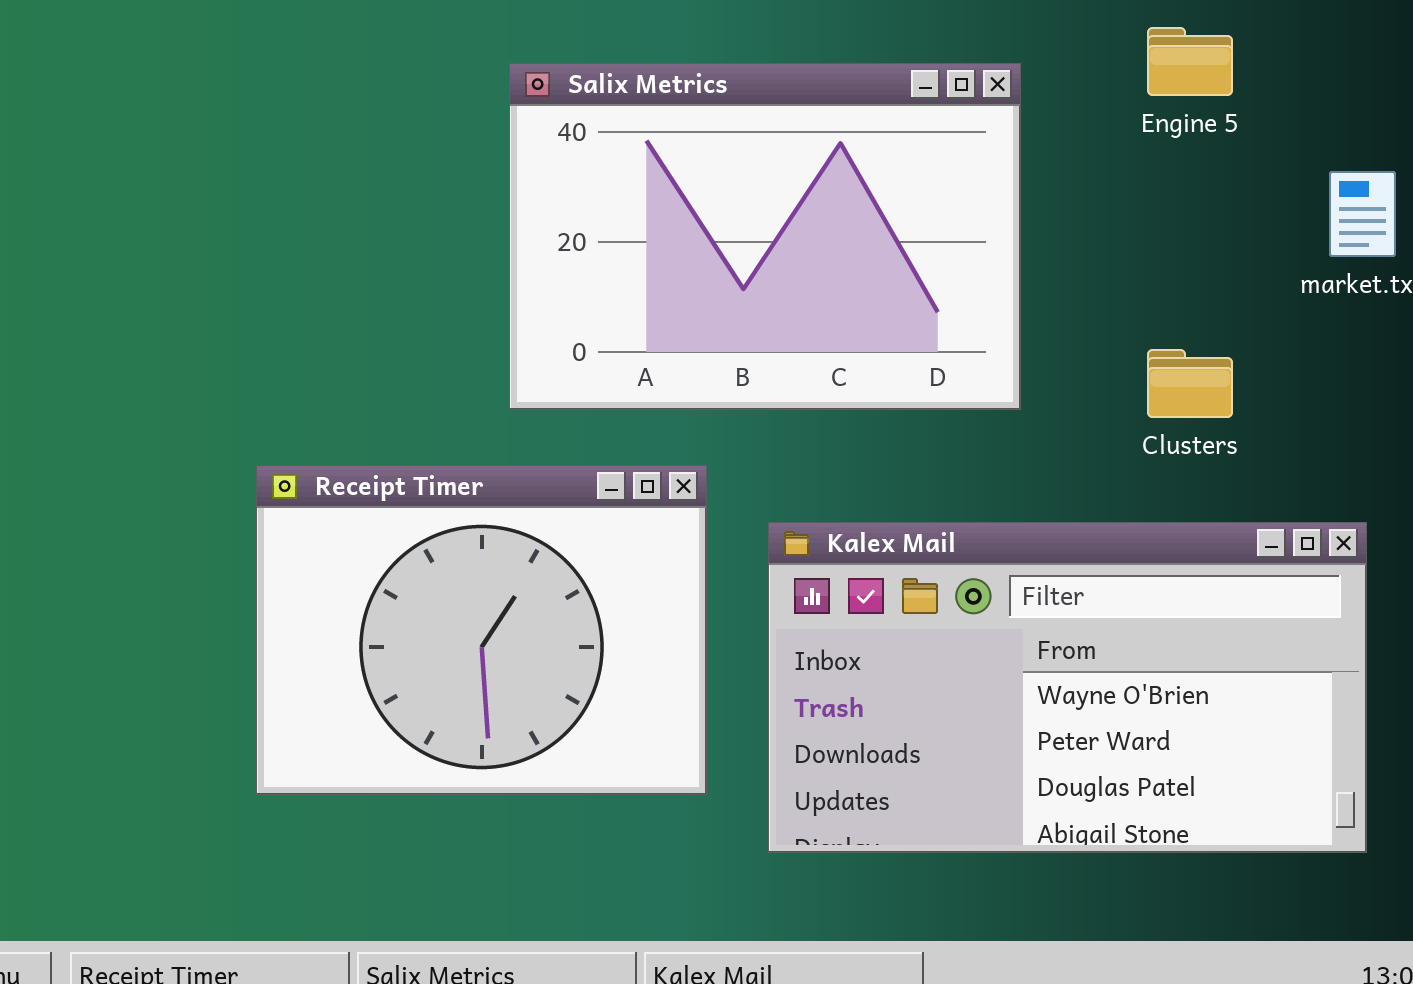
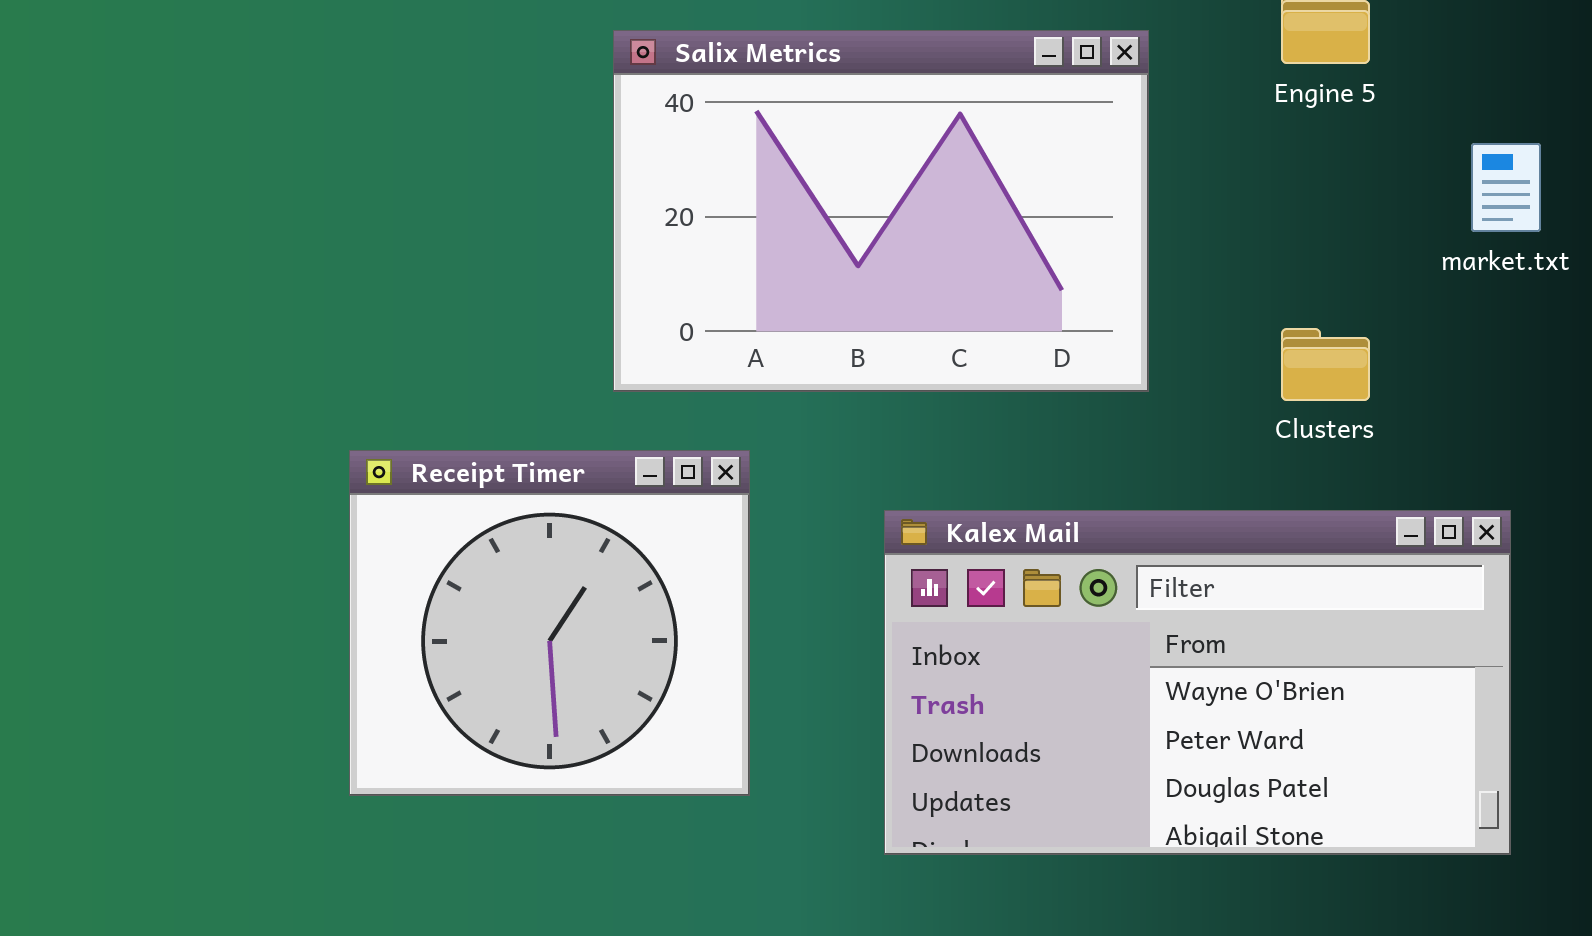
Receipt Timer: [256,465,707,795] -> [349,450,750,796], resized

